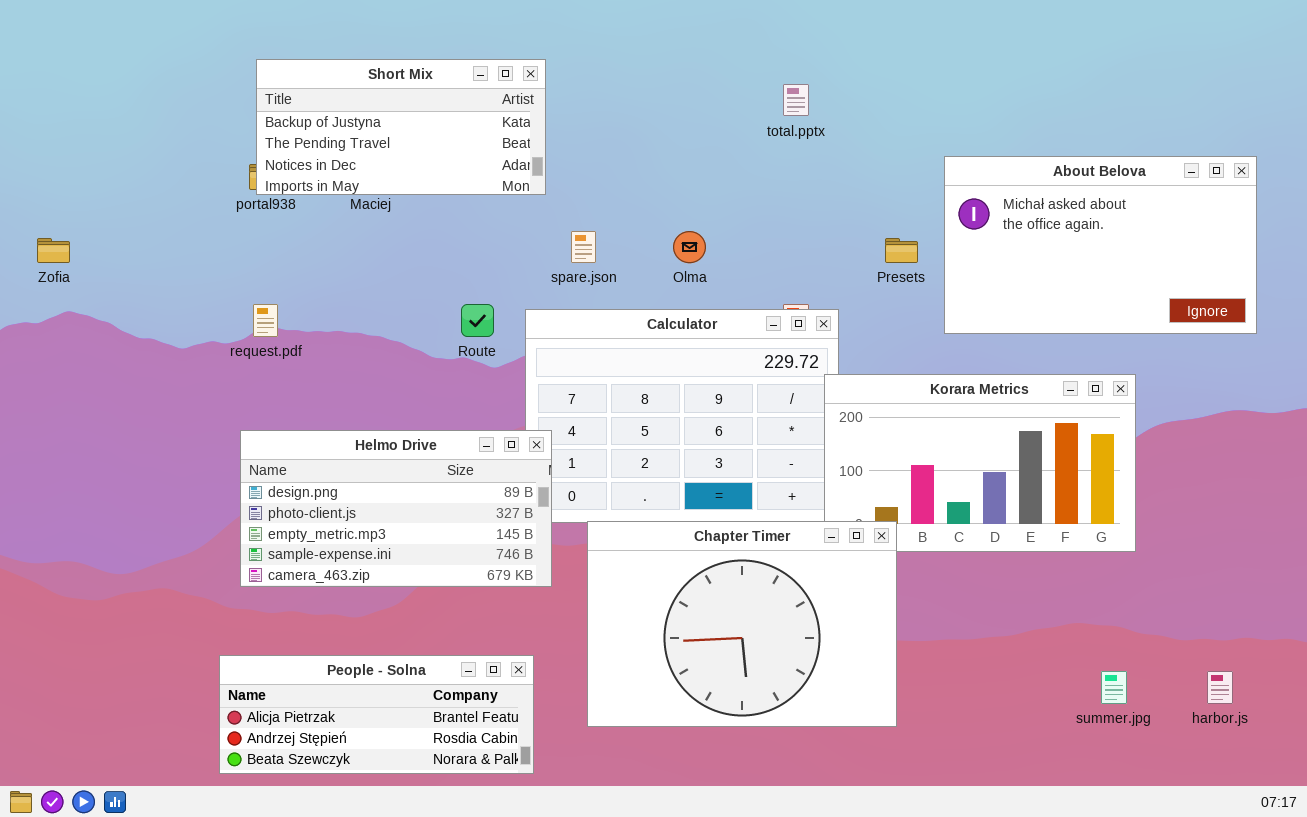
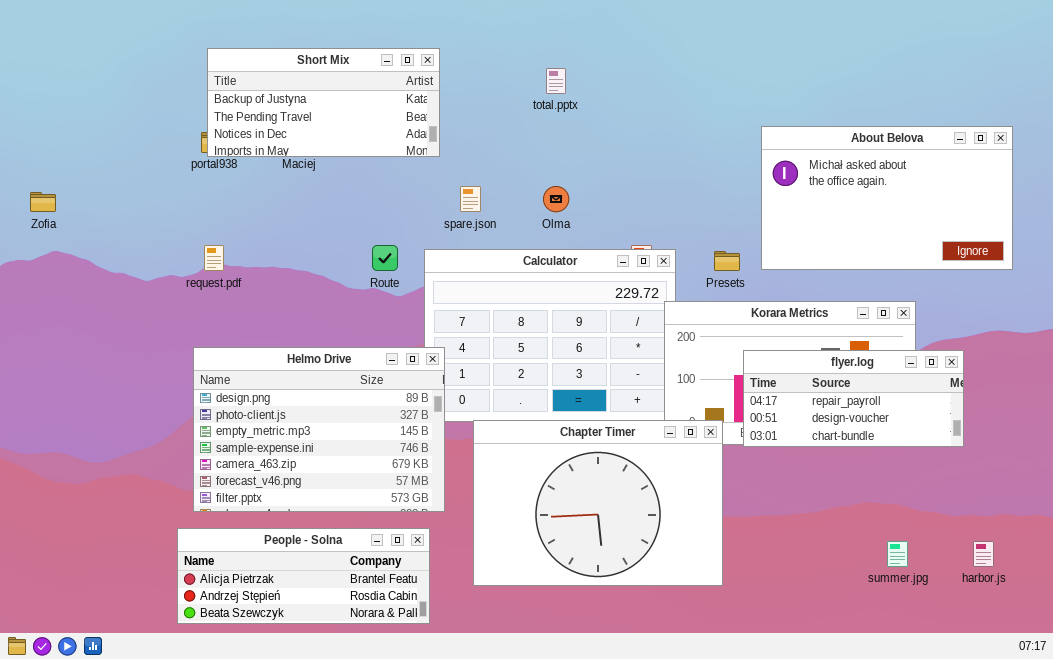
total.pptx: [783,84,809,116] -> [546,68,566,94], moved
Presets: [885,238,918,263] -> [714,251,740,271], moved
Helmo Drive: [240,430,552,587] -> [193,347,445,512], resized
flyer.log: none -> [743,350,964,447], opened

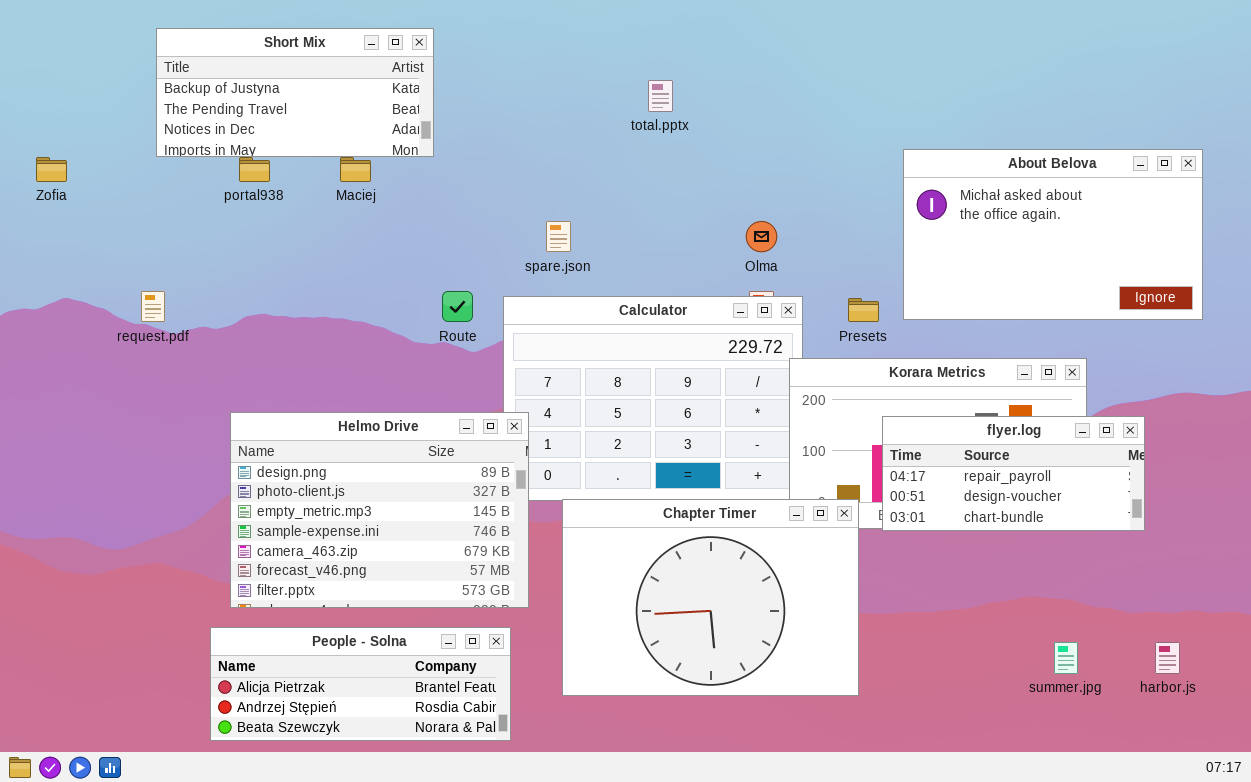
Short Mix: [207,48,440,157] -> [156,28,434,157], moved
Olma: [543,186,569,212] -> [746,221,777,252], moved
Zofia: [30,192,56,212] -> [36,157,67,182], moved
request.pdf: [204,245,224,271] -> [141,291,165,322], moved

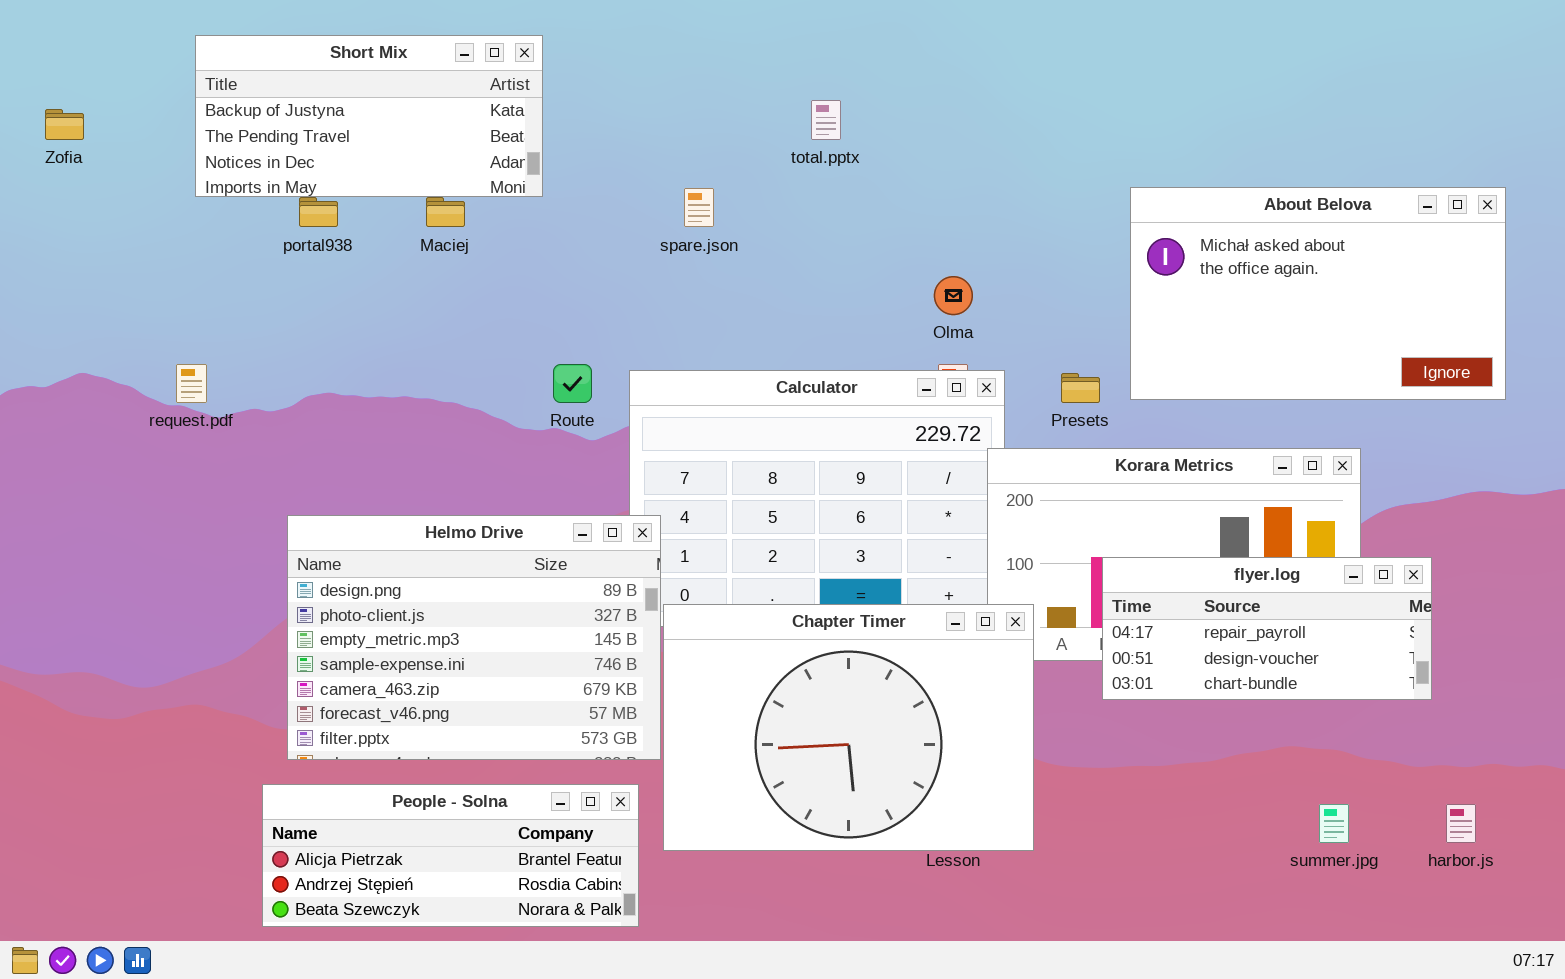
Zofia: [36,157,67,182] -> [45,109,84,140], moved
spare.json: [546,221,571,252] -> [684,188,714,227], moved
flyer.log: [882,416,1145,531] -> [1102,557,1432,700], moved
Chapter Timer: [562,499,859,696] -> [663,604,1034,851], moved

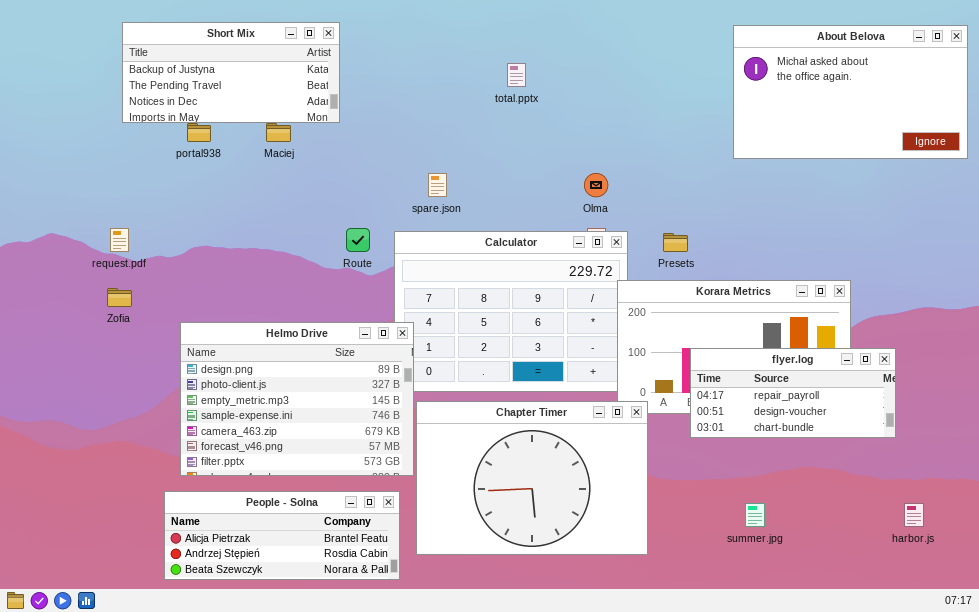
Zofia: [45,109,84,140] -> [107,288,132,307], moved
About Belova: [1130,187,1506,400] -> [733,25,968,159], moved
spare.json: [684,188,714,227] -> [428,173,447,197], moved
Chapter Timer: [663,604,1034,851] -> [416,401,648,555], moved
summer.jpg: [1319,804,1349,843] -> [745,503,765,527], moved

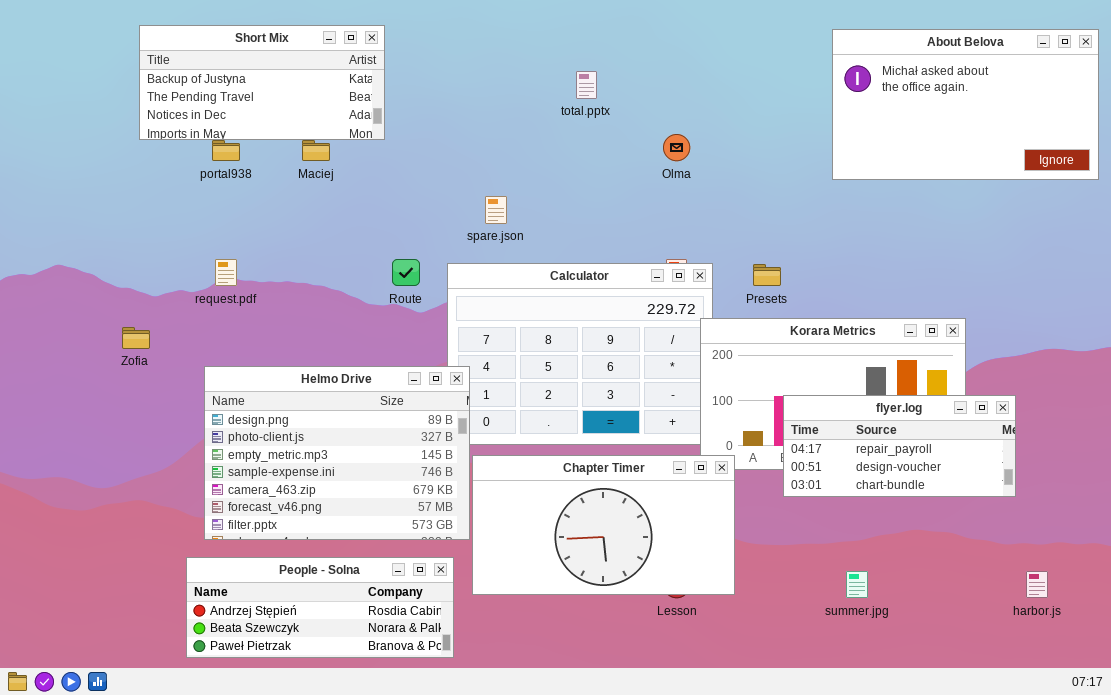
Olma: [584,173,608,197] -> [663,134,690,161], moved
request.pdf: [110,228,129,252] -> [215,259,237,286], moved
Chapter Timer: [416,401,648,555] -> [472,455,735,595], resized
People - Solna: [164,491,400,580] -> [186,557,454,658], scrolled down 1 row

